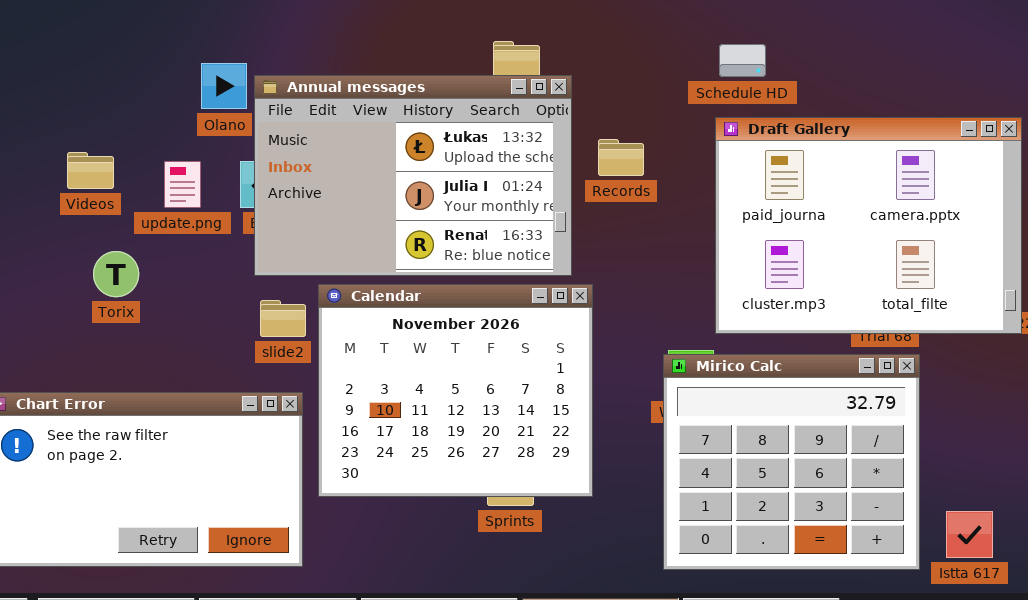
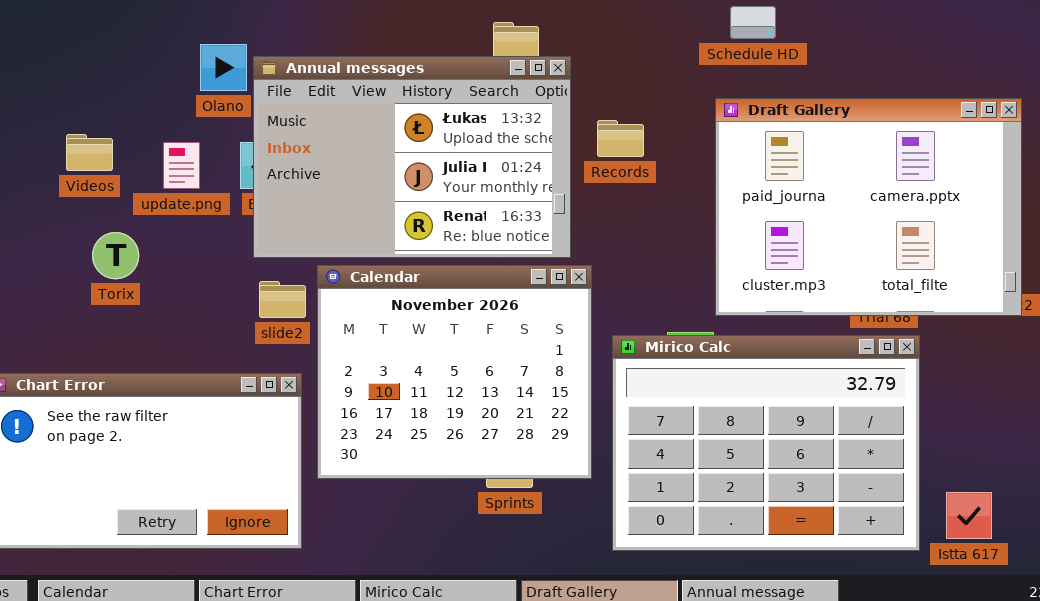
Schedule HD: [719,44,766,77] -> [730,6,776,39], moved
Mirico Calc: [663,354,920,570] -> [612,335,920,551], resized

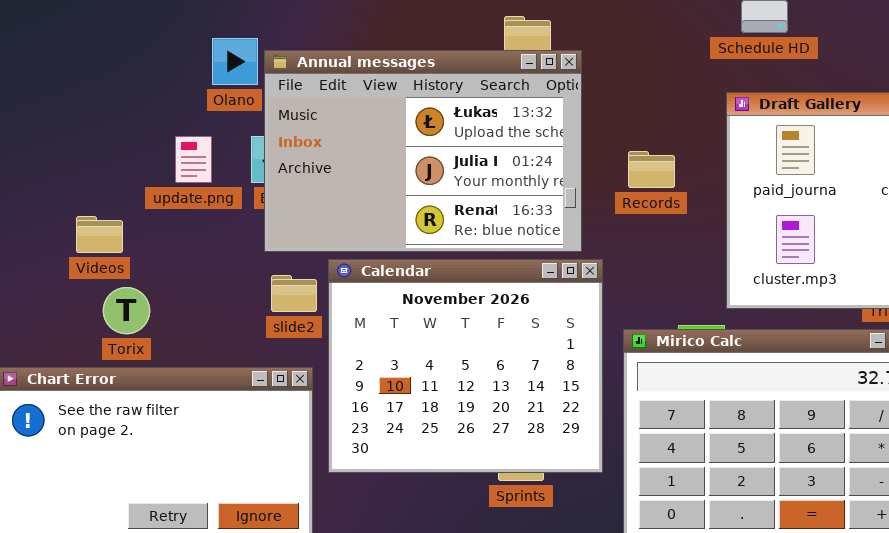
Records: [597,120,644,157] -> [628,151,675,188], moved
Videos: [66,134,113,171] -> [76,216,123,253], moved
Torix: [92,232,139,279] -> [103,287,150,334], moved

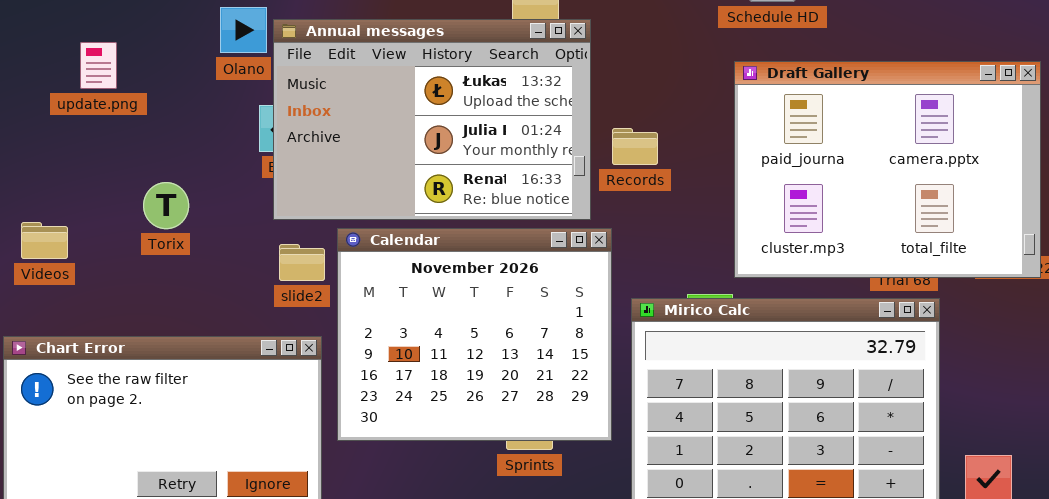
update.png: [175,136,212,183] -> [80,42,117,89], moved
Records: [628,151,675,188] -> [612,128,658,165], moved
Videos: [76,216,123,253] -> [21,222,68,259], moved
Torix: [103,287,150,334] -> [143,182,189,229], moved

